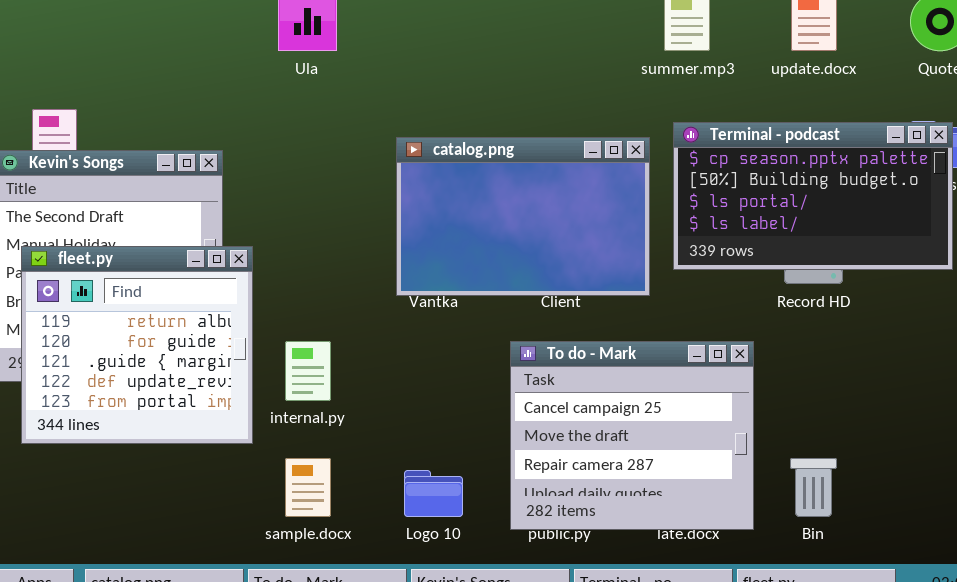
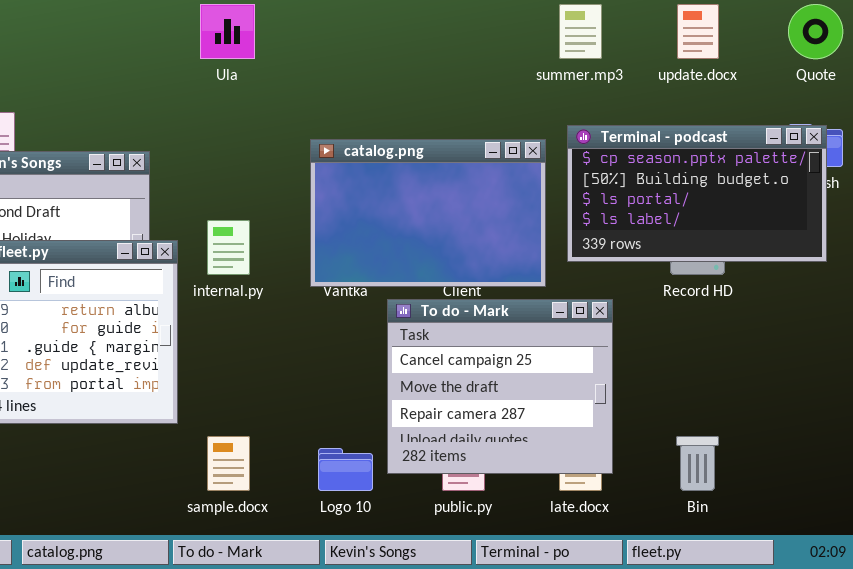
internal.py: [285,341,331,401] -> [207,220,250,275], moved
To do - Mark: [510,341,754,530] -> [387,299,613,474], moved

